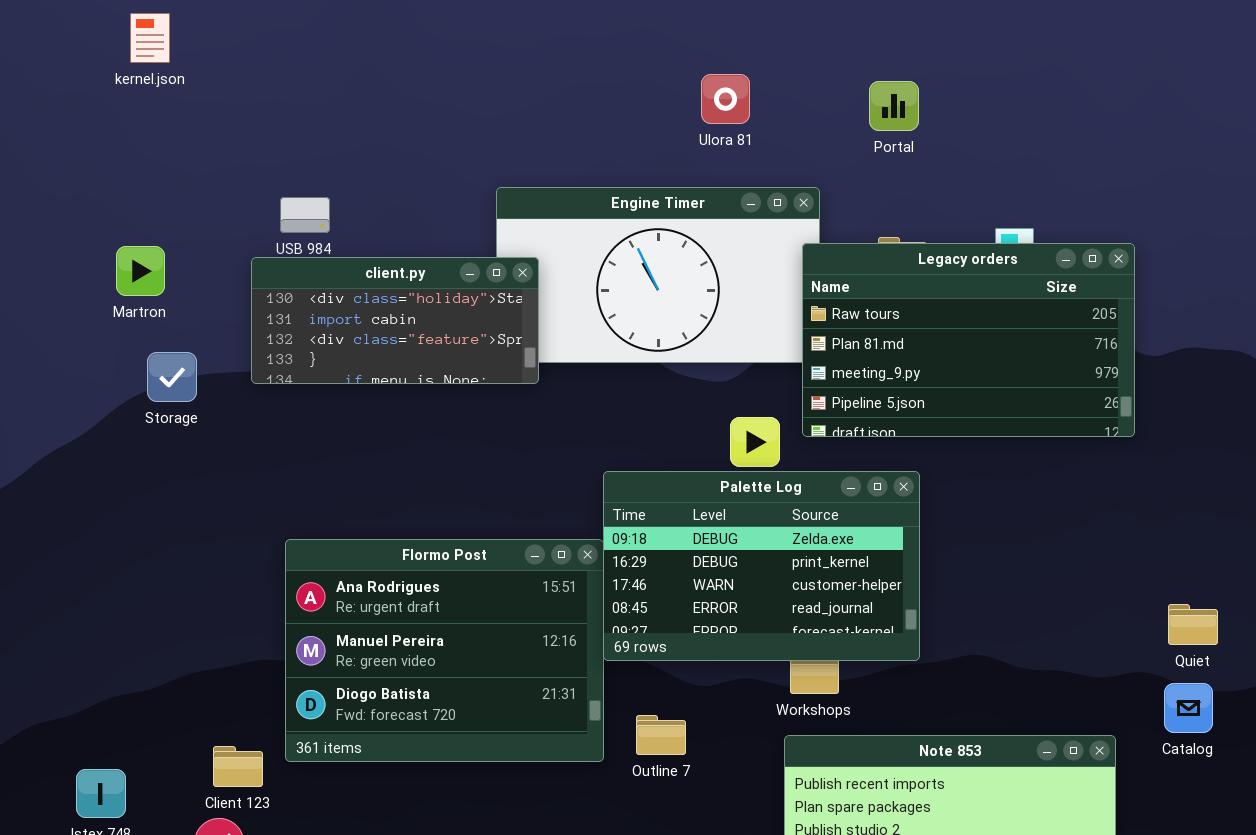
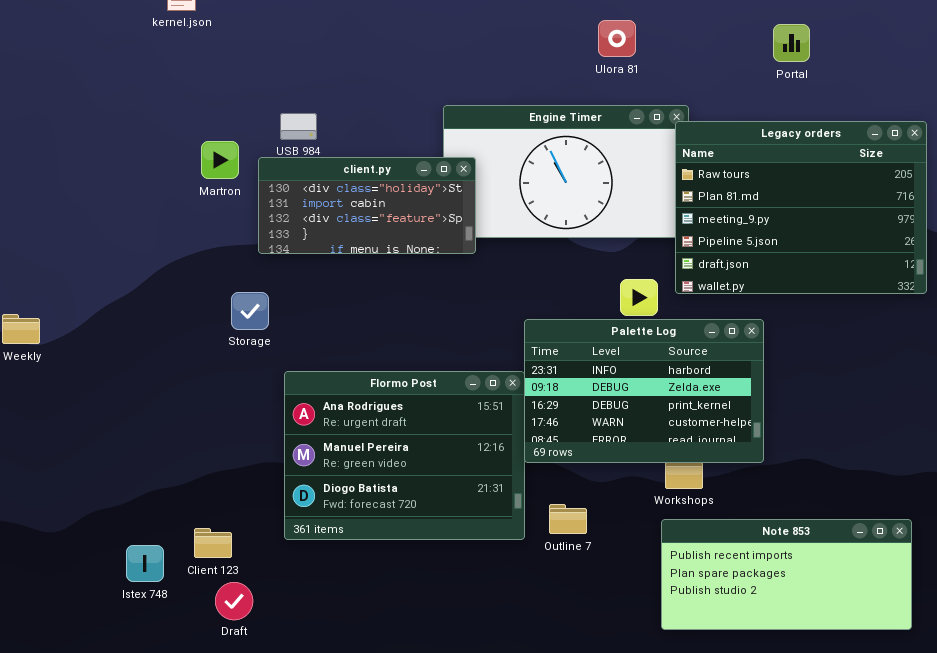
Portal: [869,81,919,131] -> [773,24,810,62], moved
Legacy orders: [802,243,1135,437] -> [675,121,927,294], resized
Martron: [116,246,165,296] -> [201,141,239,179], moved
Storage: [147,352,197,402] -> [231,292,269,330], moved
Palette Log: [603,471,920,661] -> [524,319,764,463], scrolled up 1 row
Client 123: [213,746,263,787] -> [194,528,232,558], moved

